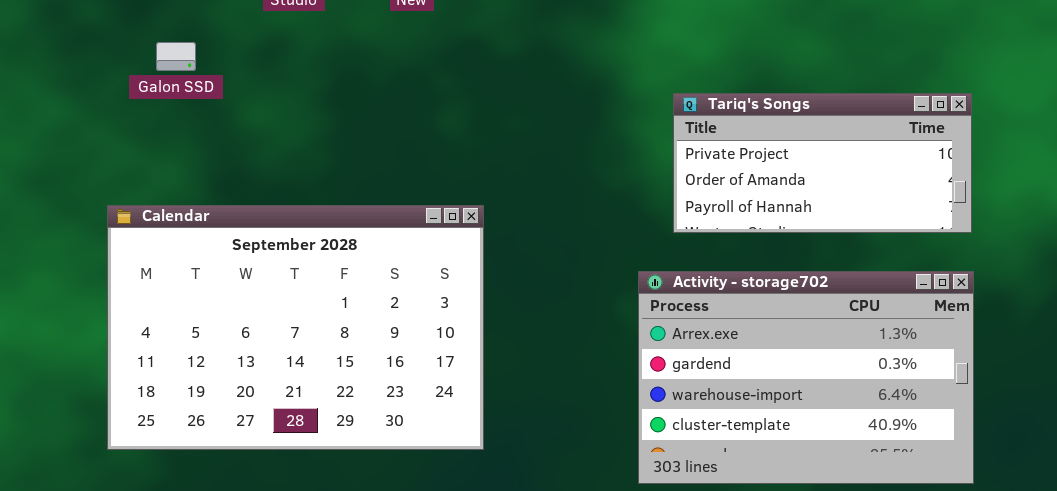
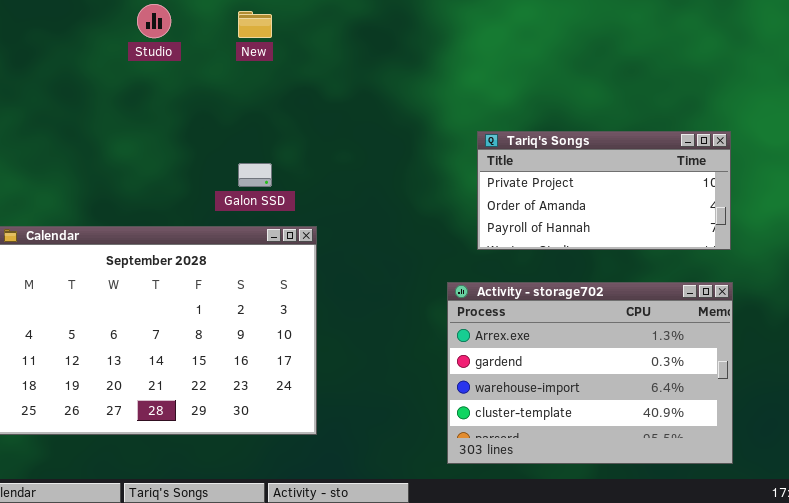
Galon SSD: [156,42,196,71] -> [238,163,272,187], moved

